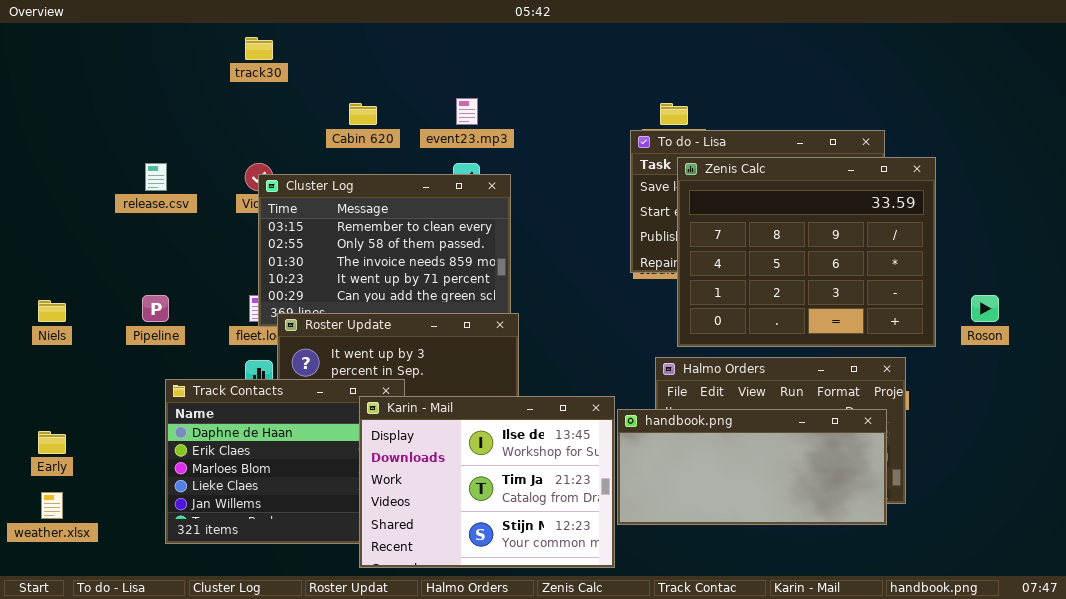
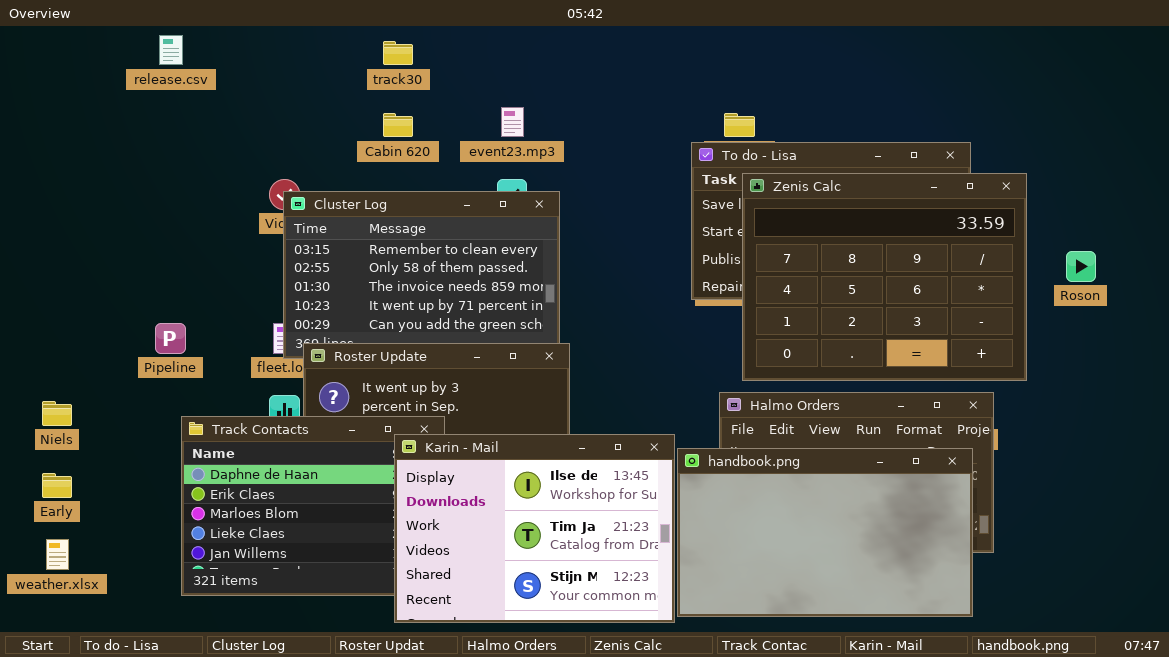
track30: [245,37,273,60] -> [383,41,413,65], moved
release.csv: [145,163,167,191] -> [159,35,183,65], moved
Roson: [971,295,999,322] -> [1066,251,1096,282], moved
Niels: [38,300,66,322] -> [42,401,72,426], moved
handbook.png: [617,409,887,525] -> [677,448,973,617], resized

